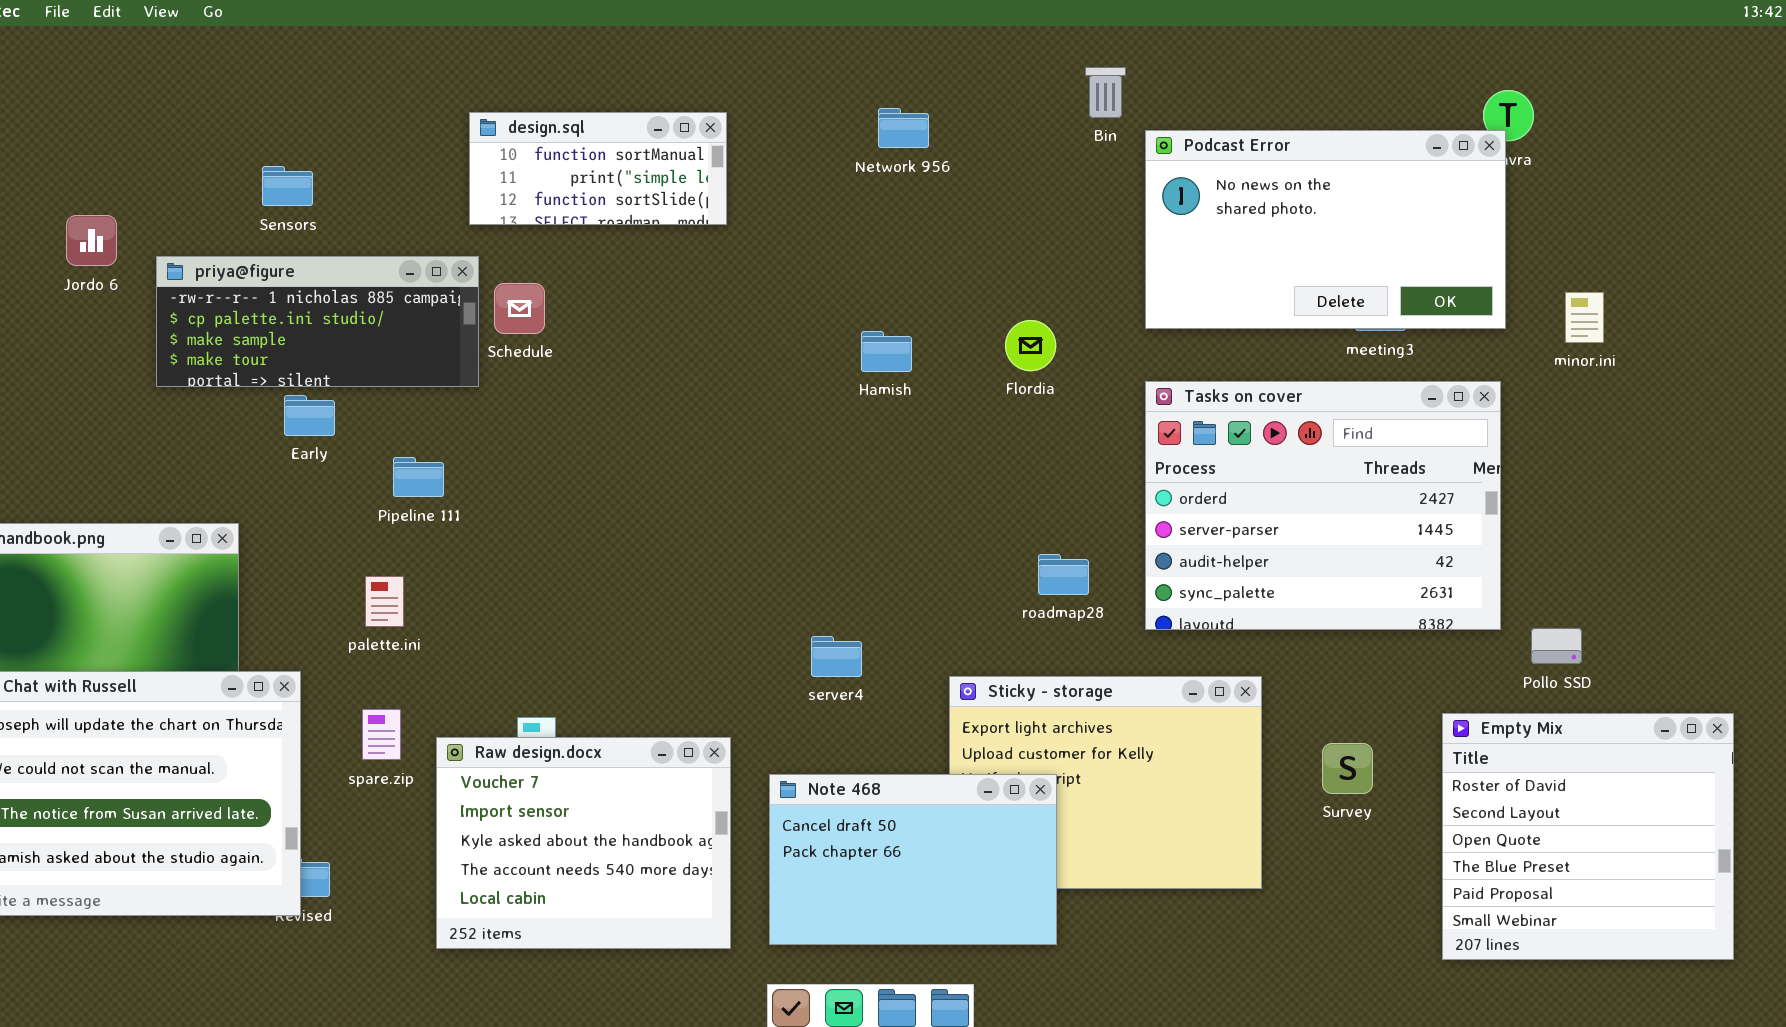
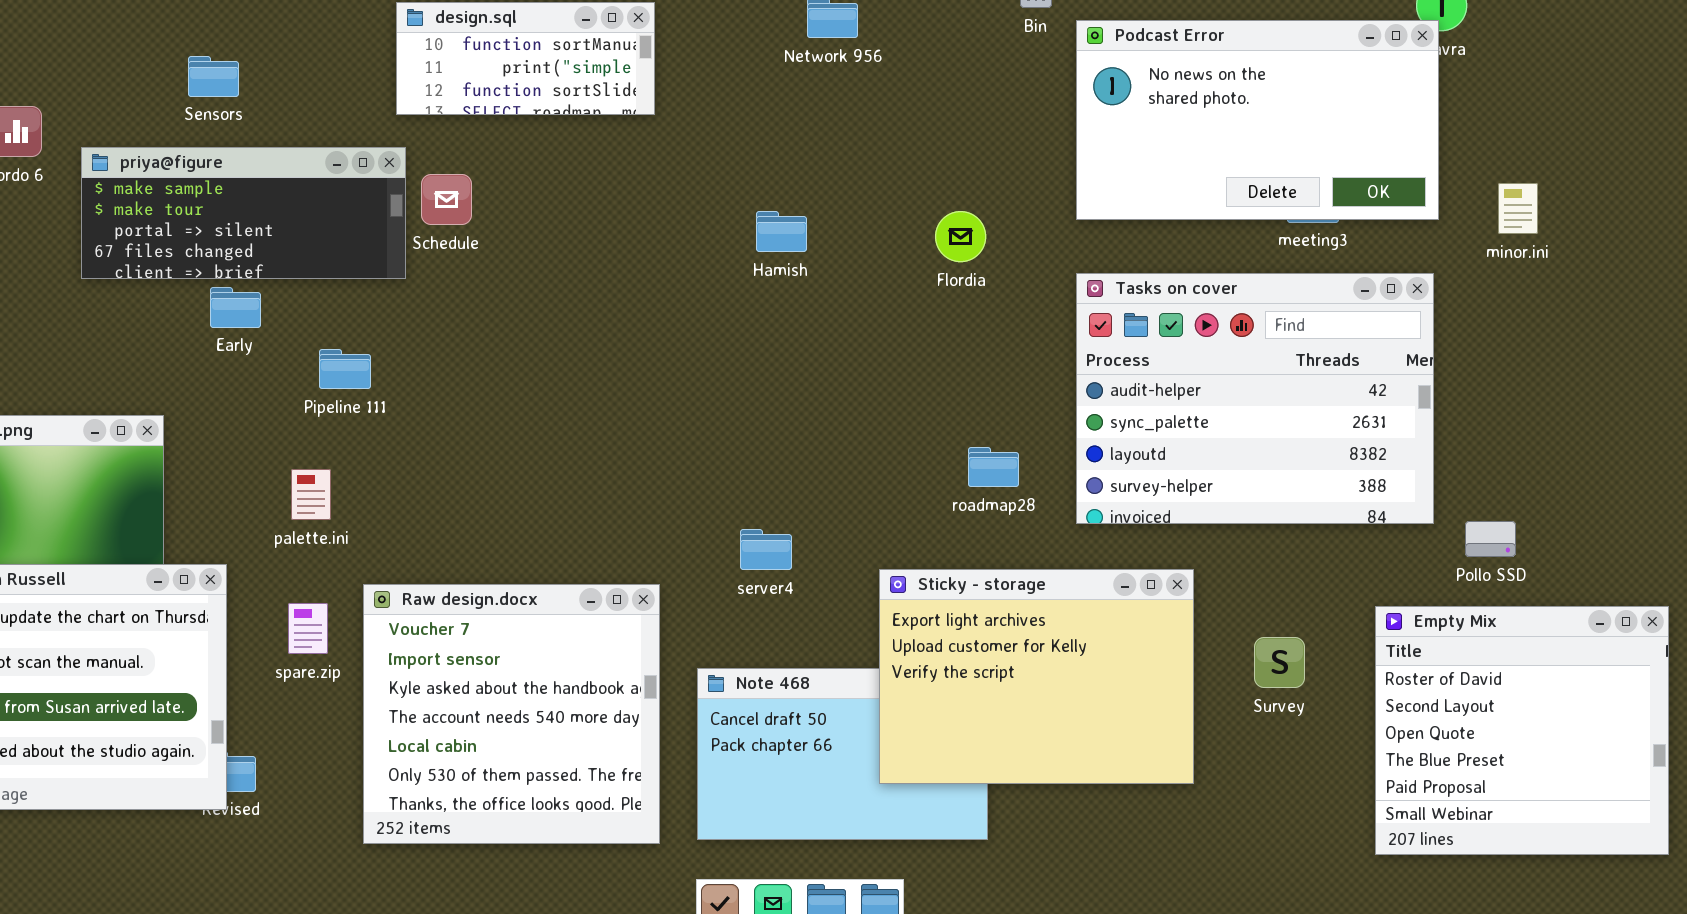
priya@figure: [156,256,479,387] -> [81,147,406,279], scrolled down 2 rows
Hamish: [861,331,912,372] -> [756,211,807,252], moved
Tasks on cover: [1145,381,1501,630] -> [1076,273,1434,524], scrolled down 2 rows
Sticky - storage: [949,676,1262,889] -> [879,569,1194,784], raised
Raw design.docx: [436,737,731,949] -> [363,584,660,844], resized

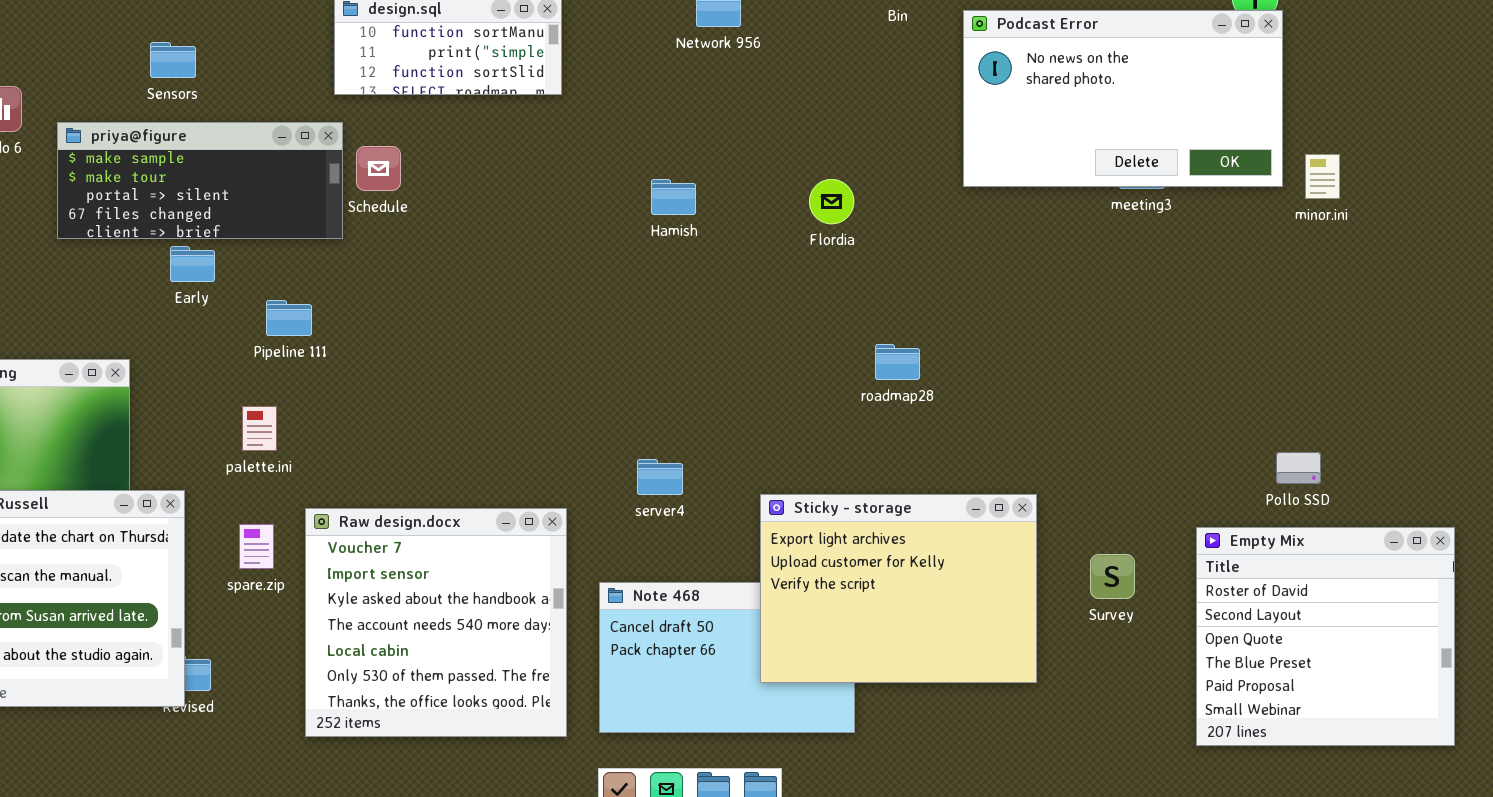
Podcast Error: [1076,20,1439,220] -> [963,10,1283,187], moved
Tasks on cover: [1076,273,1434,524] -> none, closed
roadmap28: [968,447,1019,487] -> [875,344,920,380], moved

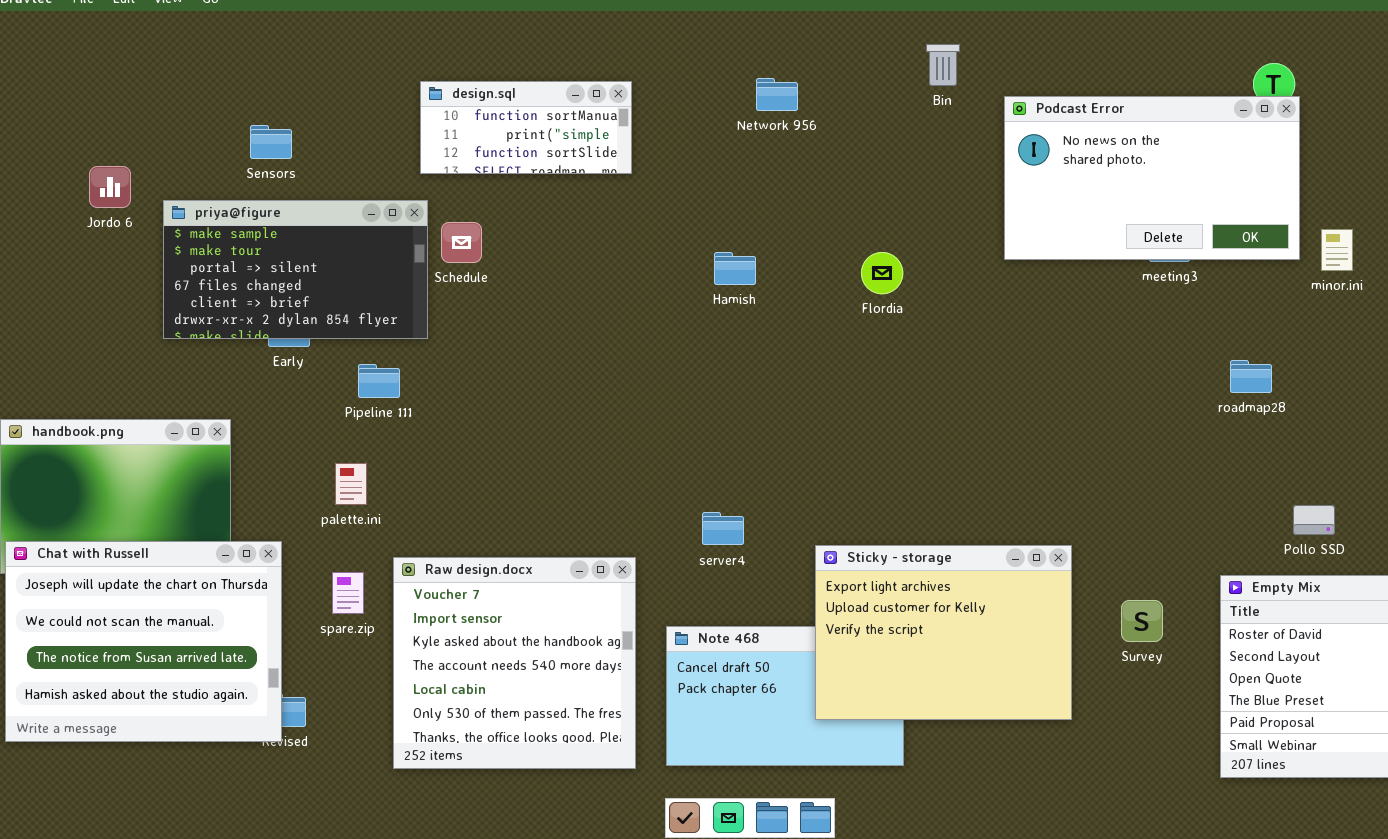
priya@figure: [57,122,343,239] -> [163,200,428,339], resized
roadmap28: [875,344,920,380] -> [1230,360,1272,393], moved

